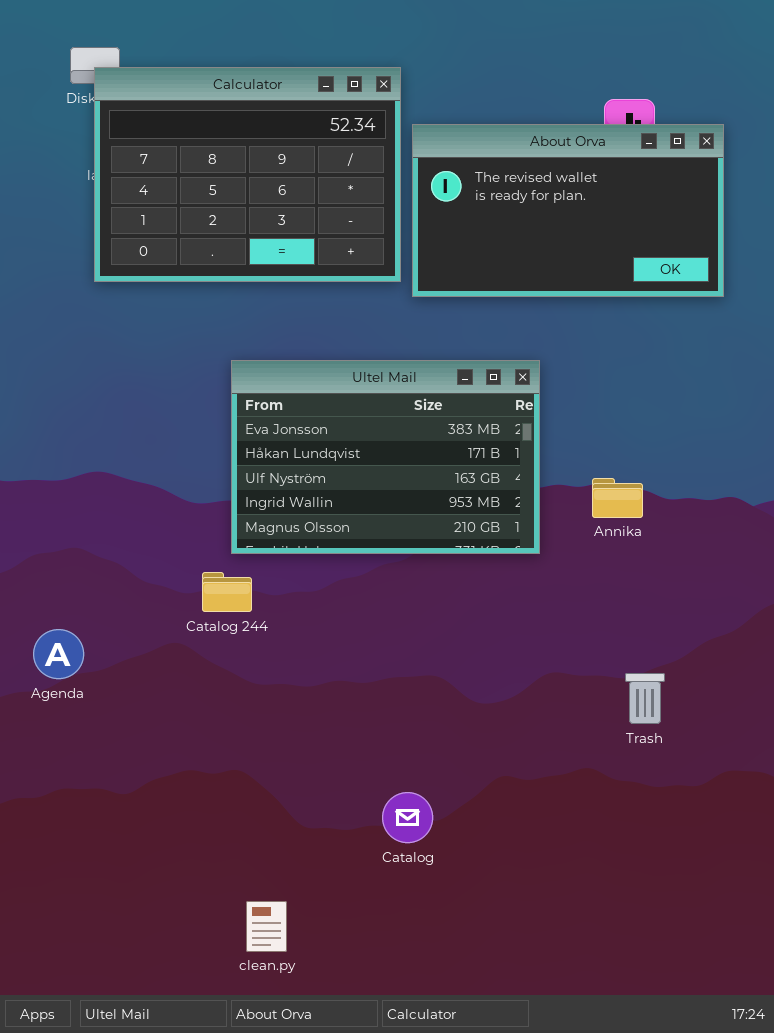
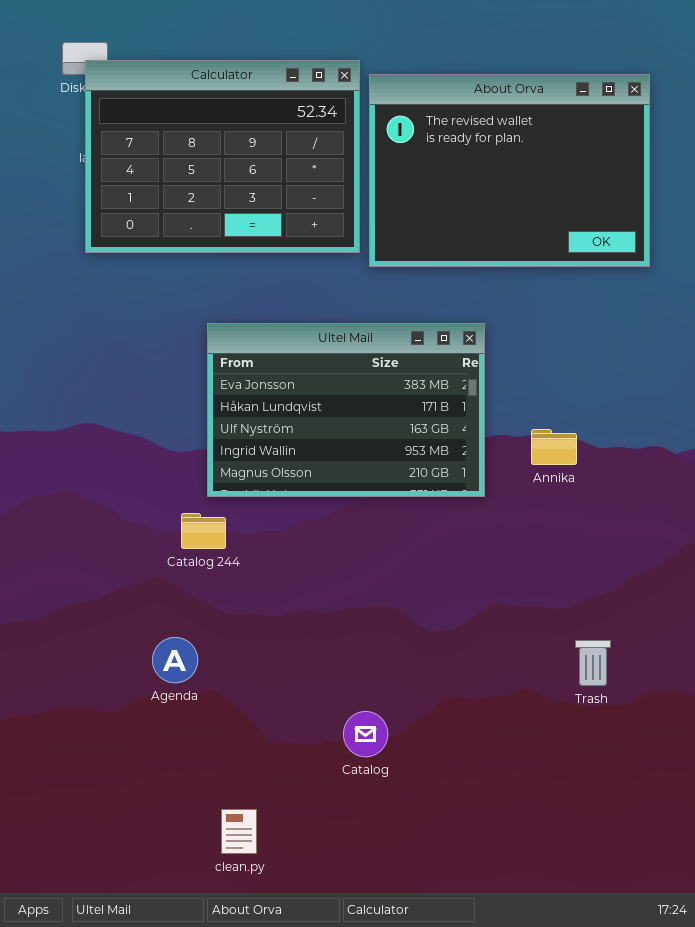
About Orva: [412,124,724,297] -> [369,74,650,267], resized
Agenda: [33,629,84,679] -> [152,637,198,683], moved
Trash: [625,673,665,724] -> [575,640,611,686], moved

